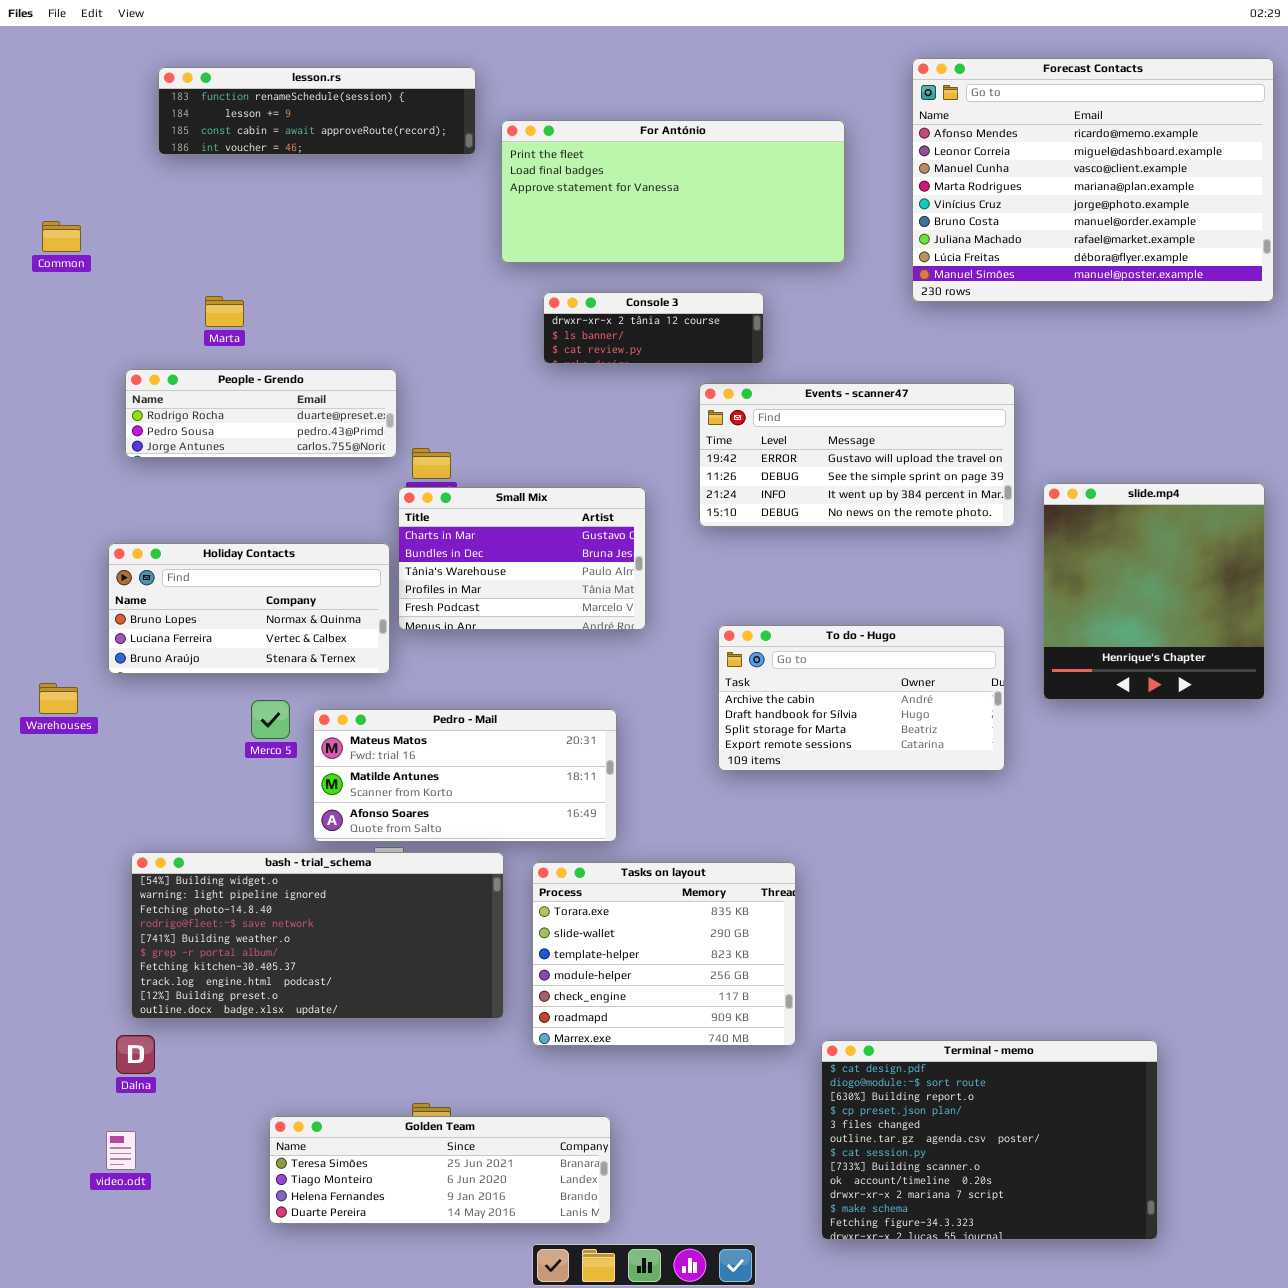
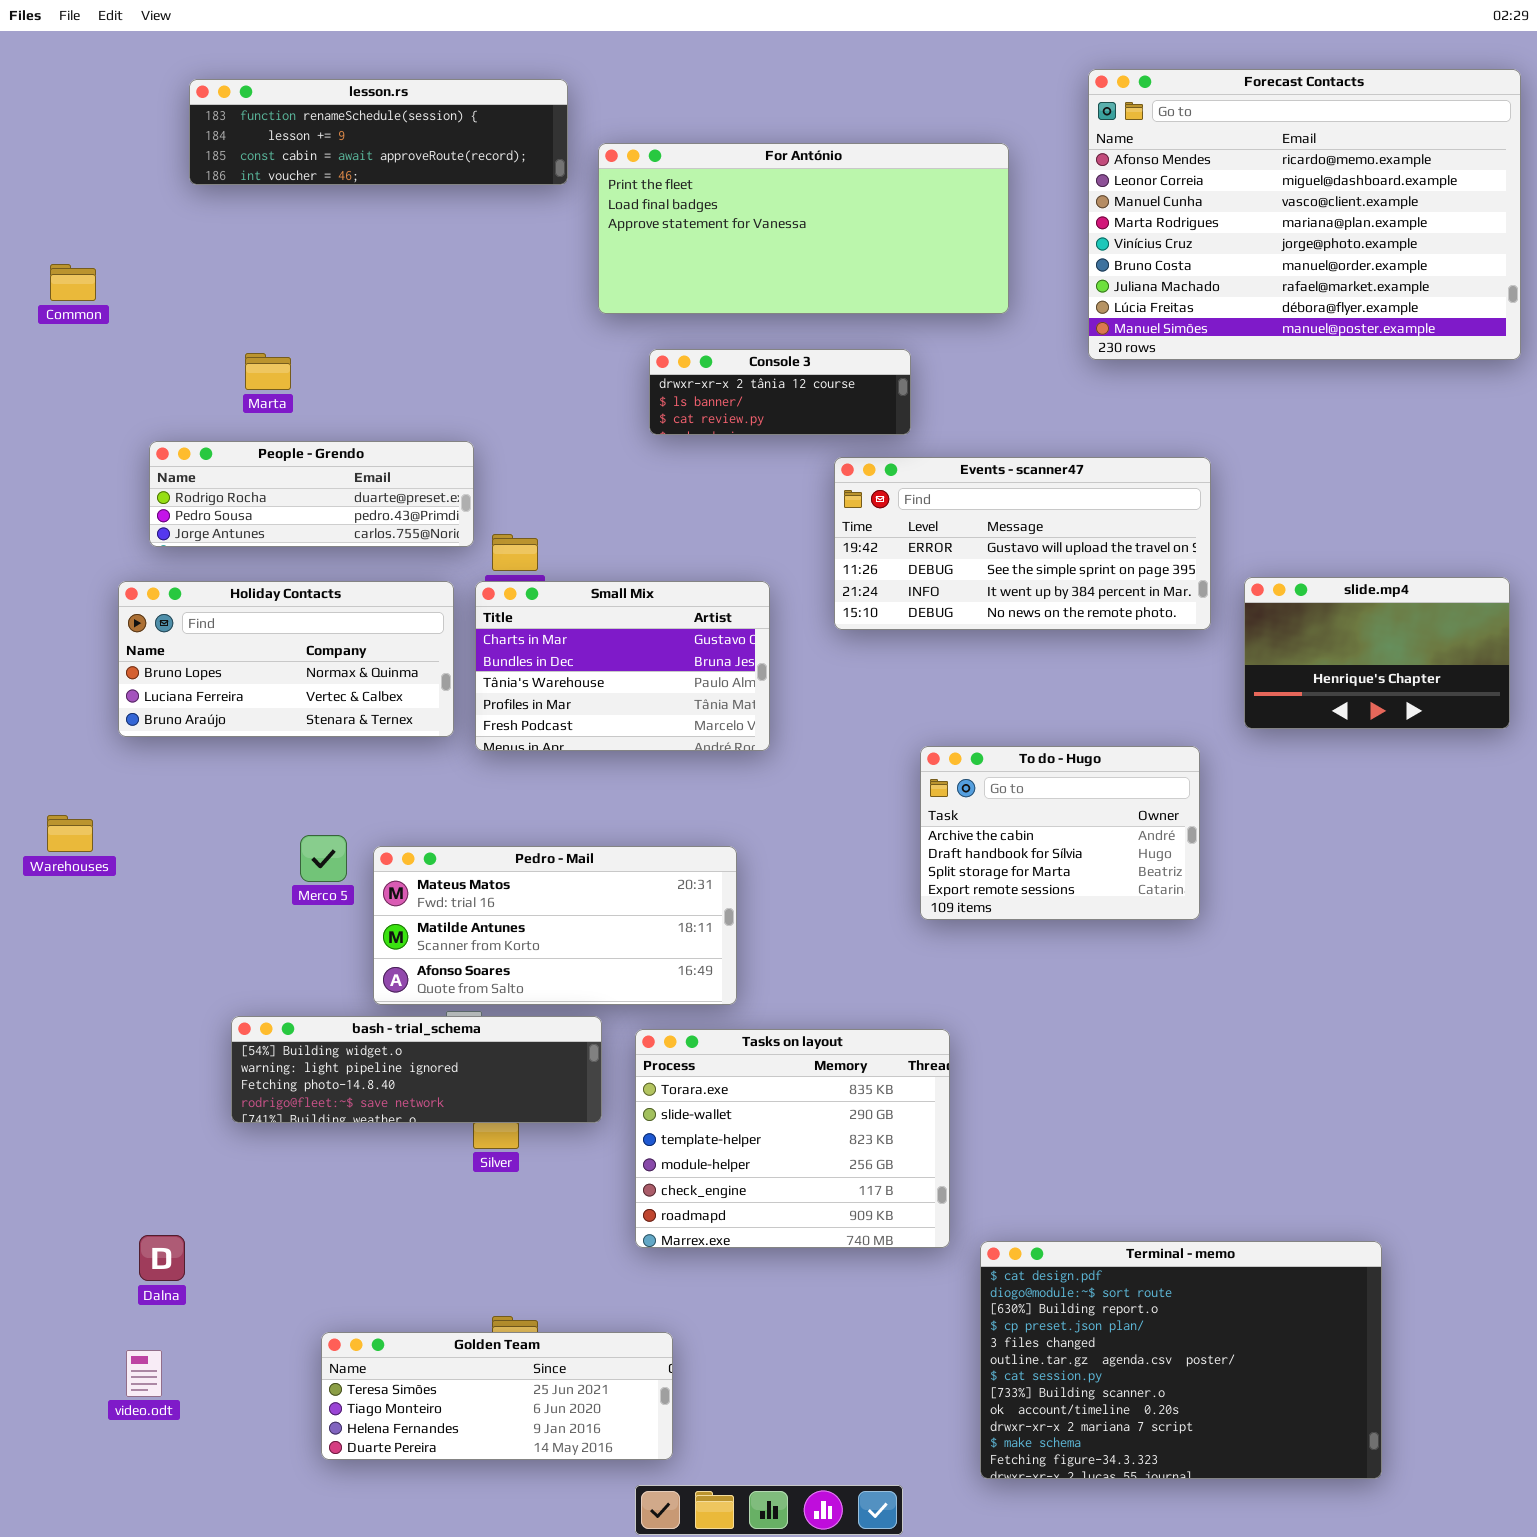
slide.mp4: [1043,483,1265,700] -> [1244,577,1510,729], resized
Holiday Contacts: [108,543,390,674] -> [118,581,454,737], moved
To do - Hugo: [718,625,1005,771] -> [920,746,1200,920], resized
bash - trial_schema: [131,852,504,1019] -> [231,1016,602,1123], resized
Golden Team: [269,1116,611,1224] -> [321,1332,673,1460], resized

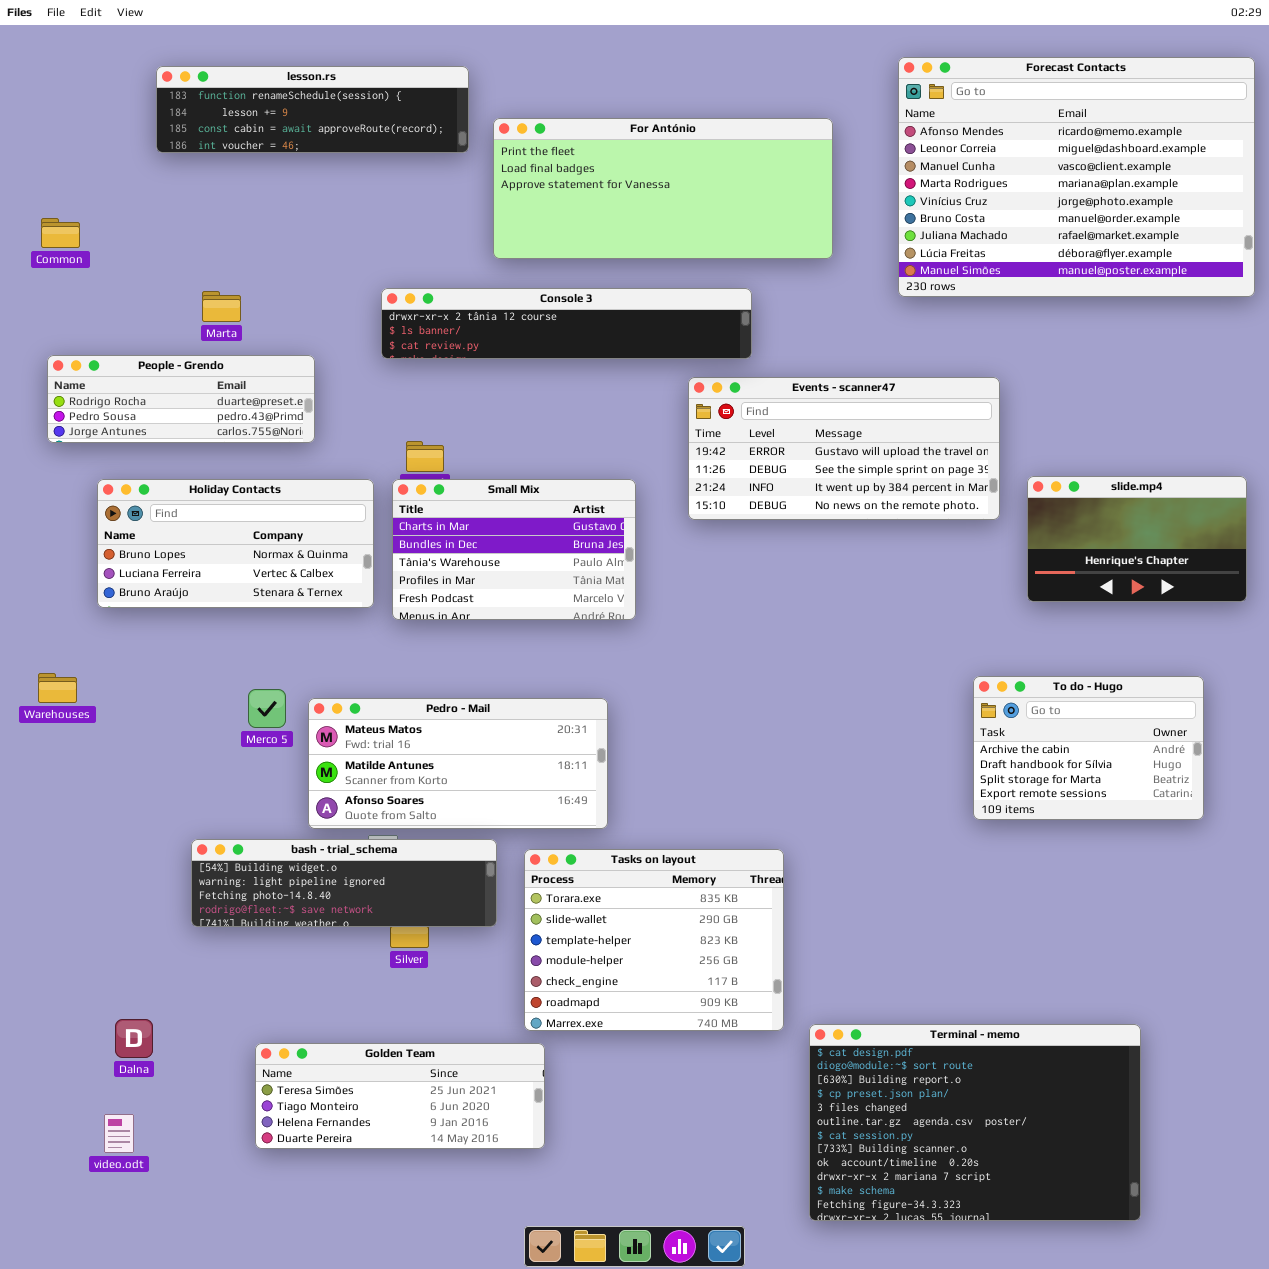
Console 3: [649,349,911,435] -> [381,288,752,359], resized
People - Grendo: [149,441,474,547] -> [47,355,315,443], moved
To do - Hugo: [920,746,1200,920] -> [973,676,1204,820], moved
Golden Team: [321,1332,673,1460] -> [255,1043,545,1149], moved

